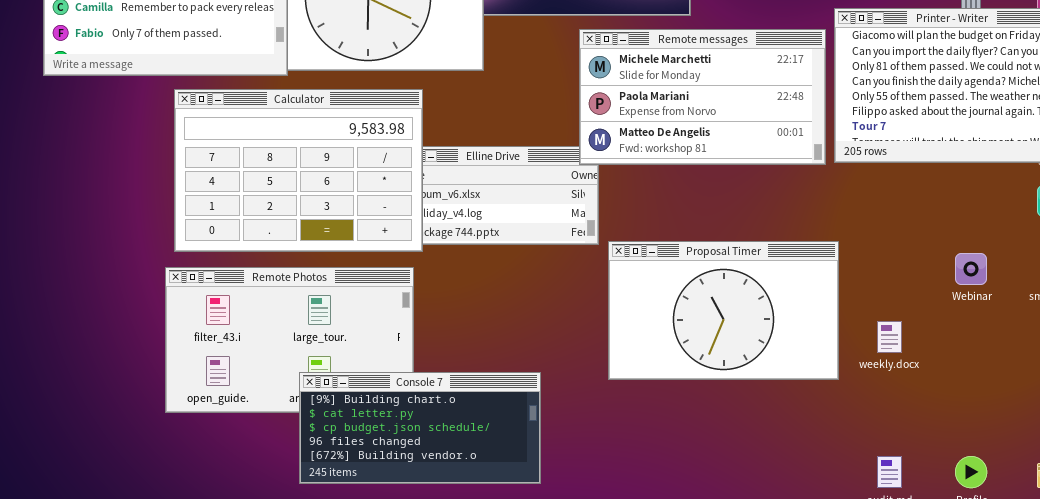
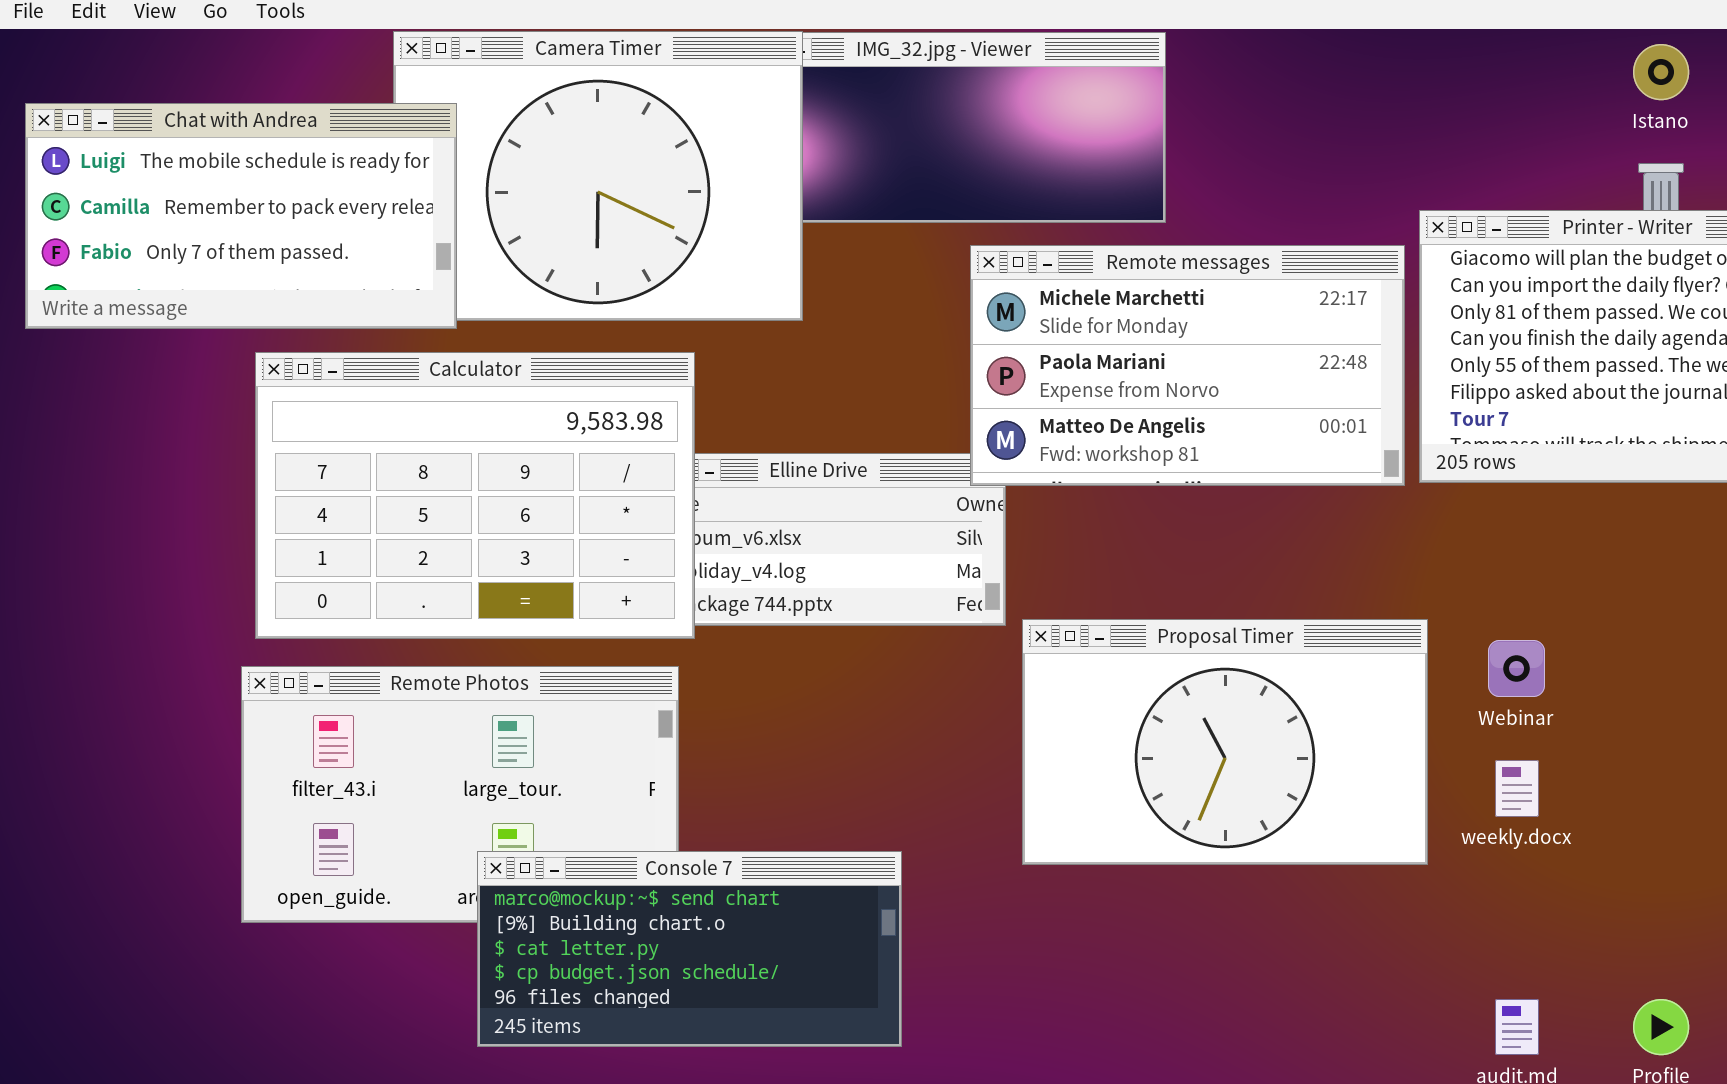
Webinar: [955,253,987,285] -> [1488,640,1545,697], moved
Console 7: [299,372,541,484] -> [477,851,902,1047], scrolled up 1 row

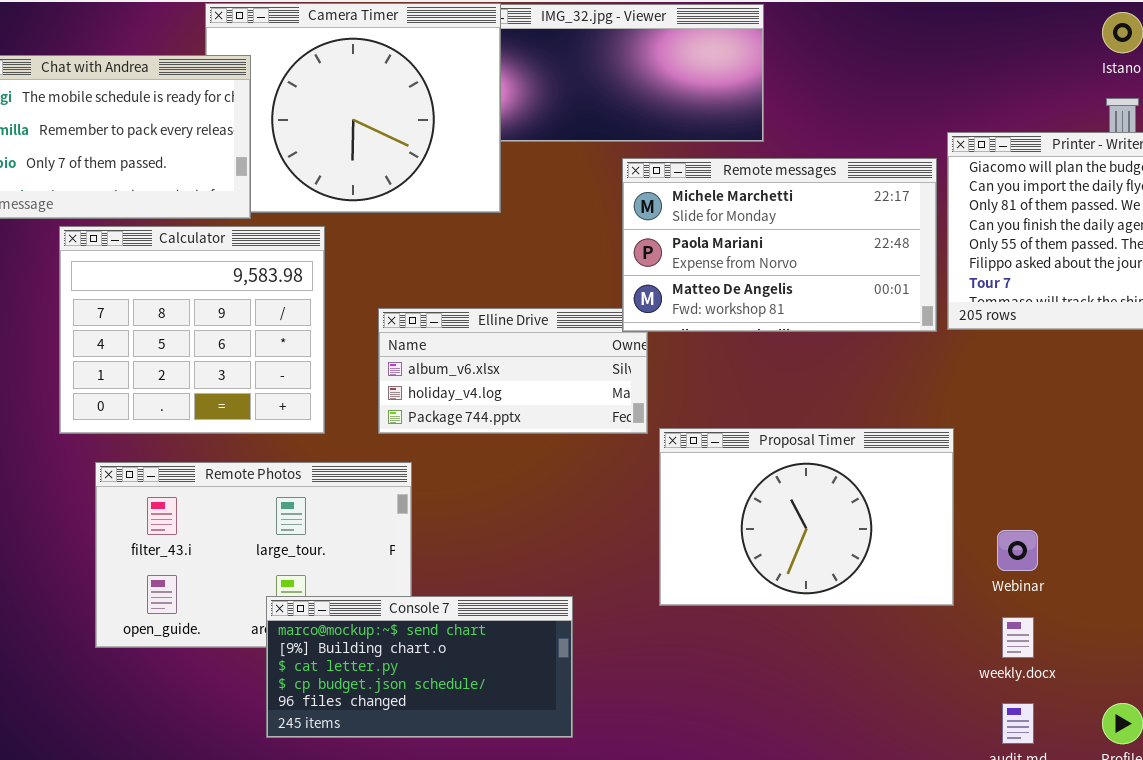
Calculator: [255,352,695,639] -> [59,226,325,434], moved, resized
Webinar: [1488,640,1545,697] -> [997,530,1038,571], moved
weekly.docx: [1495,760,1539,817] -> [1002,617,1034,658], moved

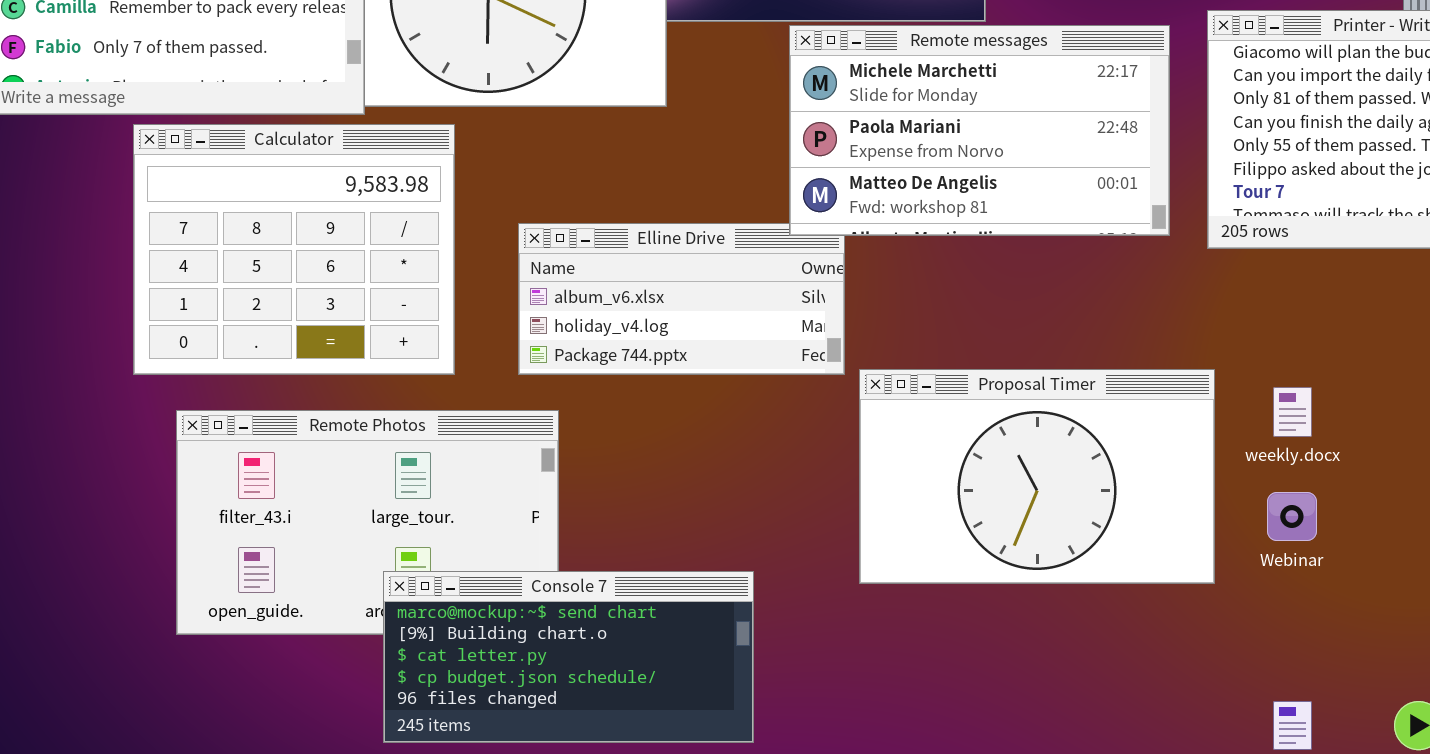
Remote messages: [622,158,937,332] -> [789,25,1170,236], moved
weekly.docx: [1002,617,1034,658] -> [1273,387,1312,437], moved

